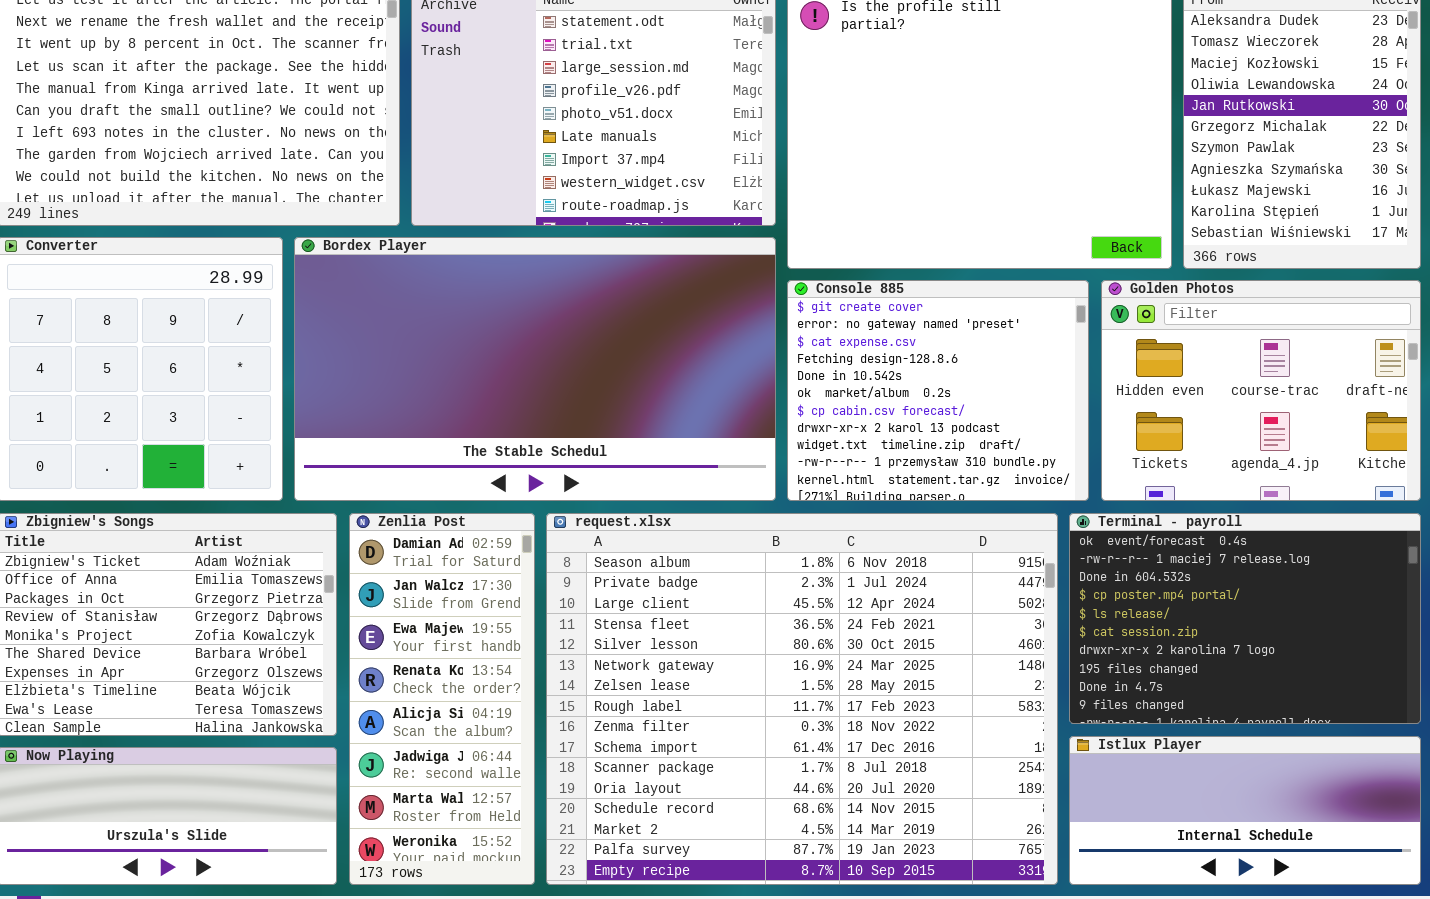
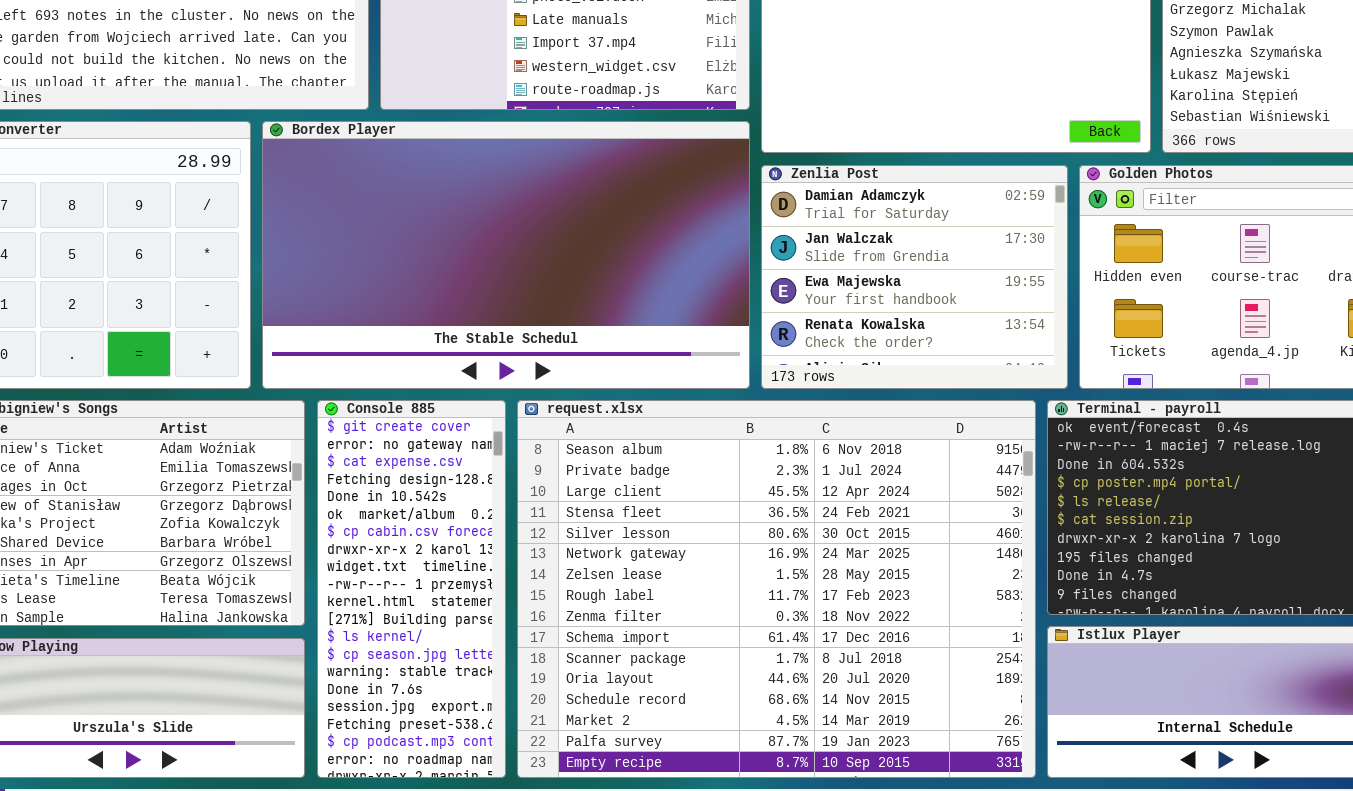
Console 885: [787,280,1089,501] -> [317,400,506,778], moved, resized
Zenlia Post: [349,513,535,885] -> [761,165,1068,389], moved, resized

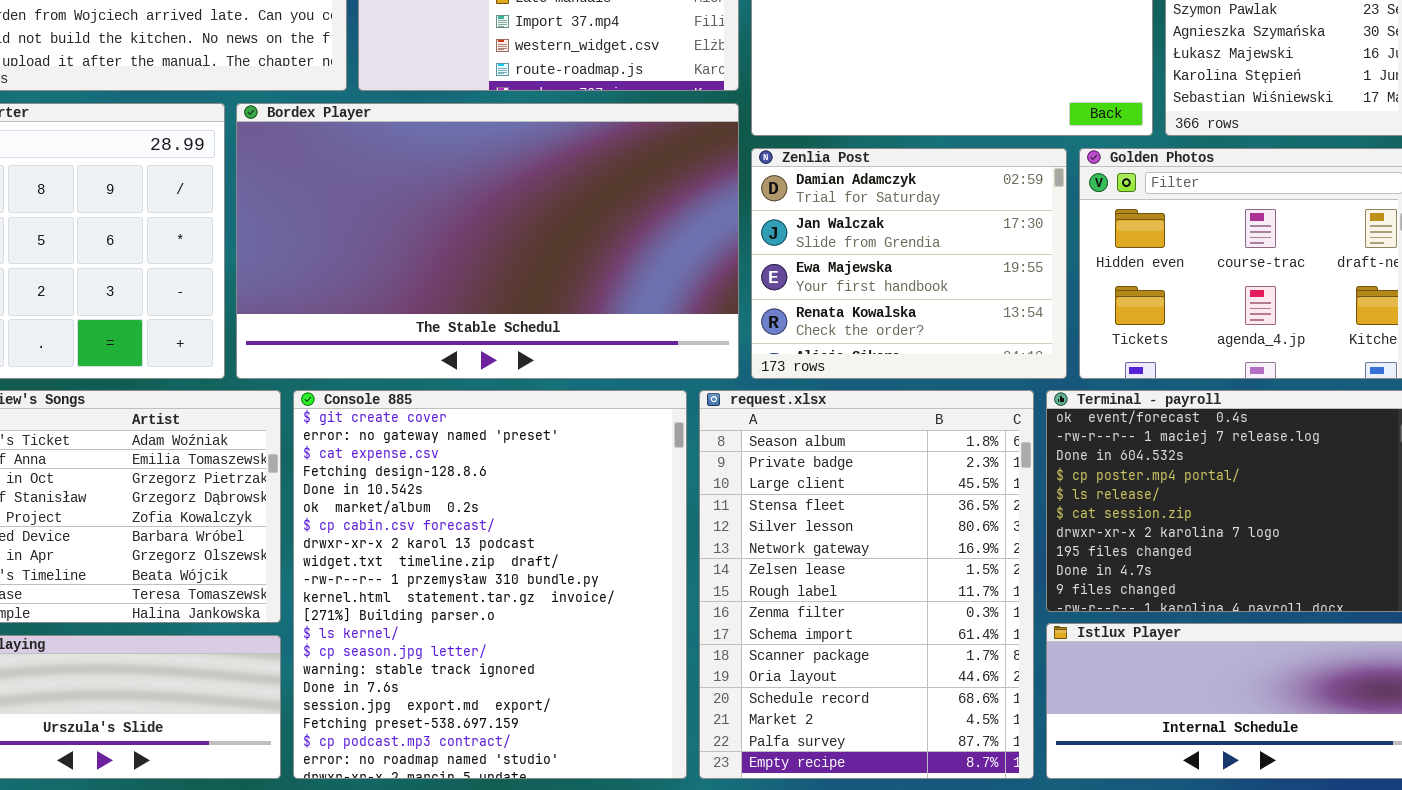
Console 885: [317,400,506,778] -> [293,390,687,779], resized
request.xlsx: [517,400,1036,778] -> [699,390,1034,779], resized

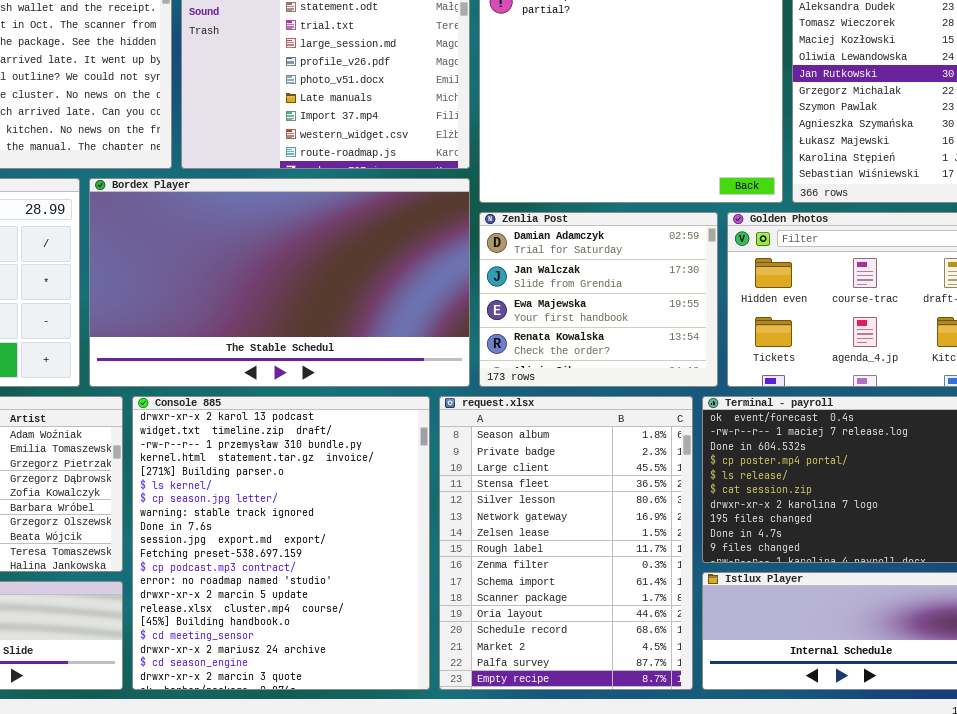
Console 885: [293,390,687,779] -> [132,396,430,690], scrolled down 7 rows

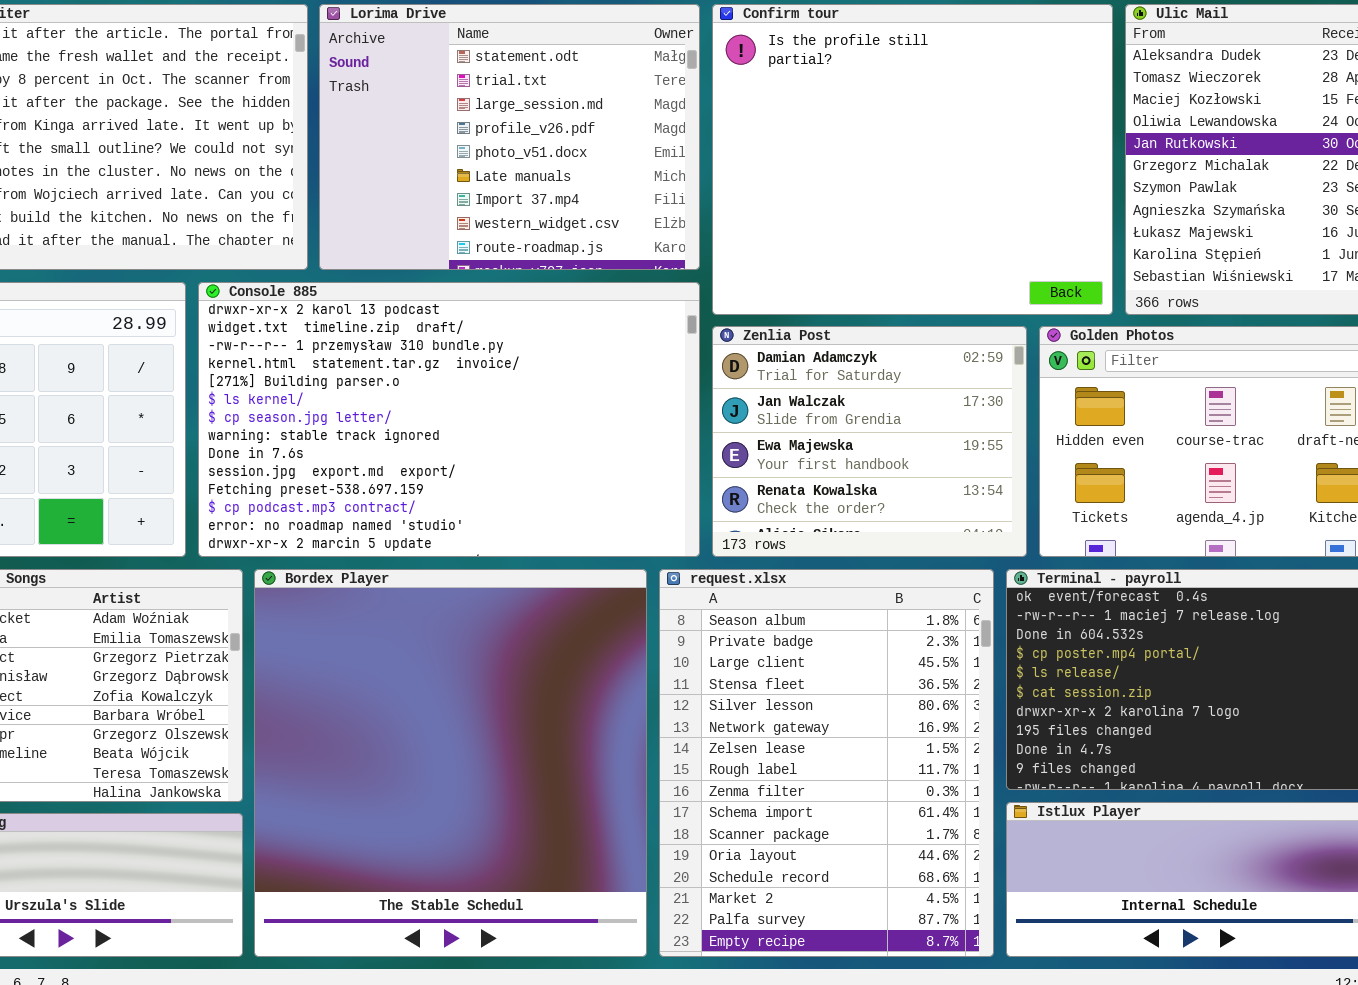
Bordex Player: [89,178,470,387] -> [254,569,647,957], moved, resized
Console 885: [132,396,430,690] -> [198,282,700,557], moved, resized

